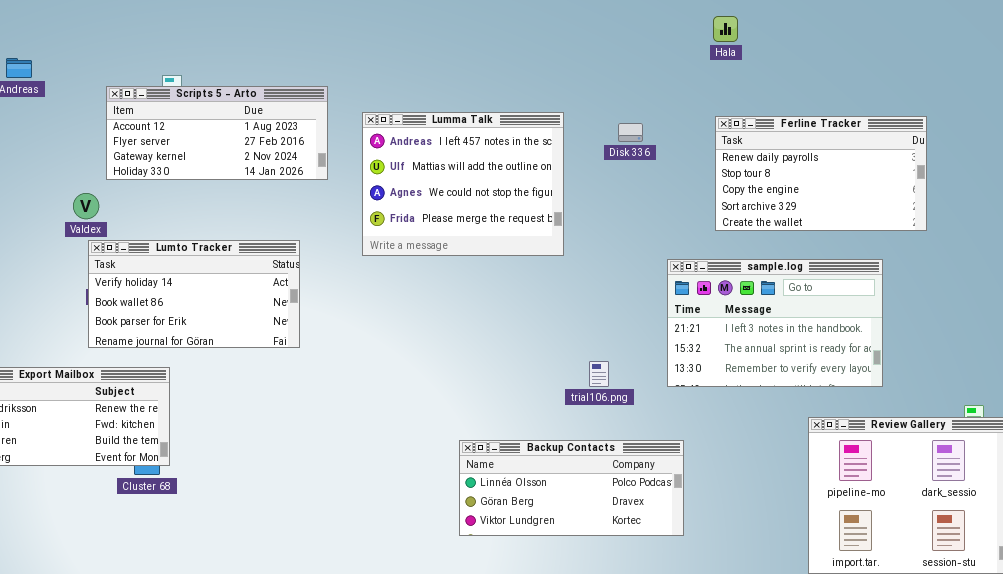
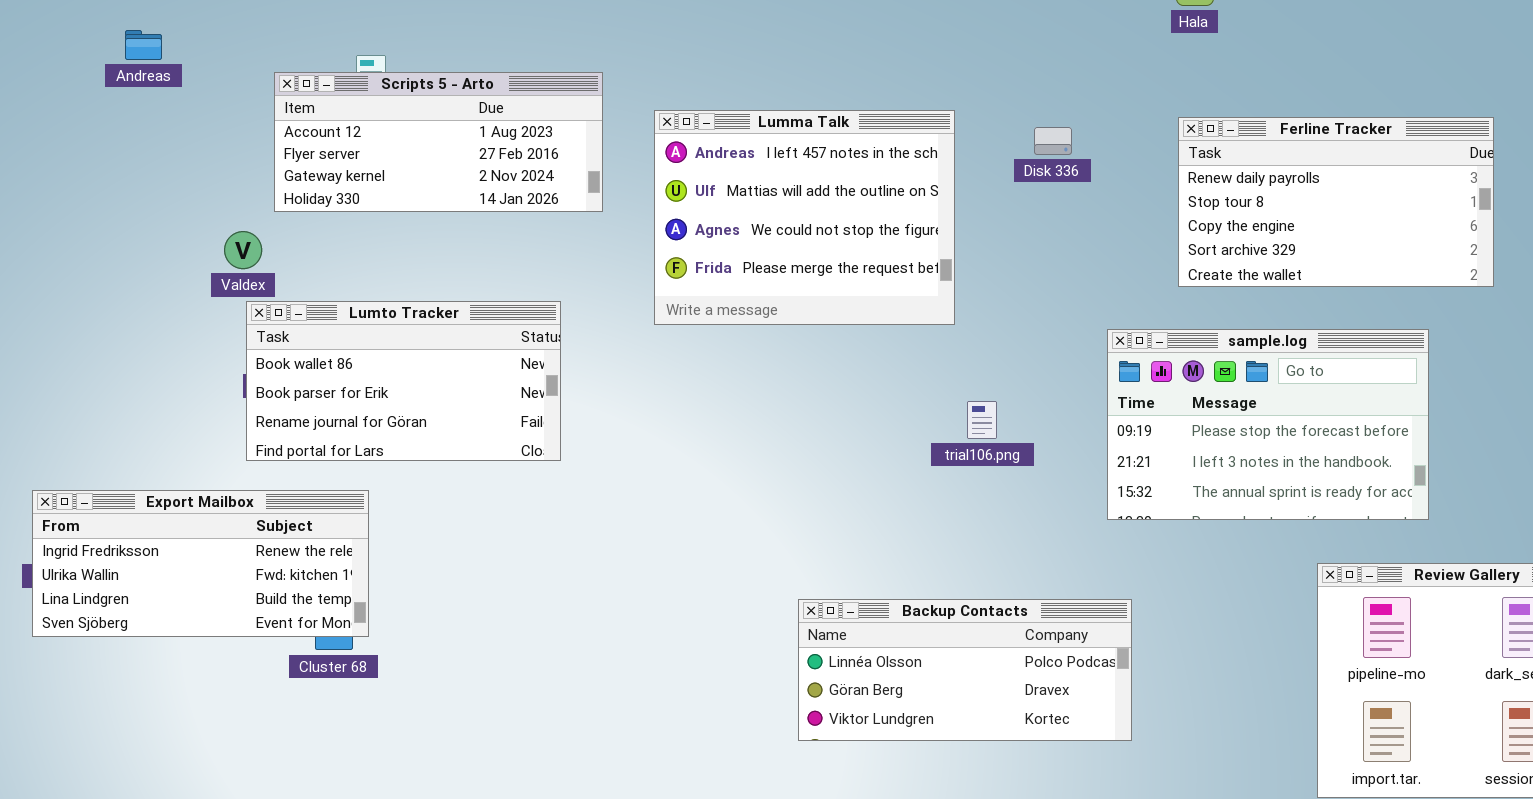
Lumto Tracker: [88,240,300,348] -> [246,301,561,461], scrolled down 1 row
sample.log: [667,259,883,387] -> [1107,329,1429,520], scrolled up 1 row
trial106.png: [589,361,609,387] -> [967,401,997,439], moved

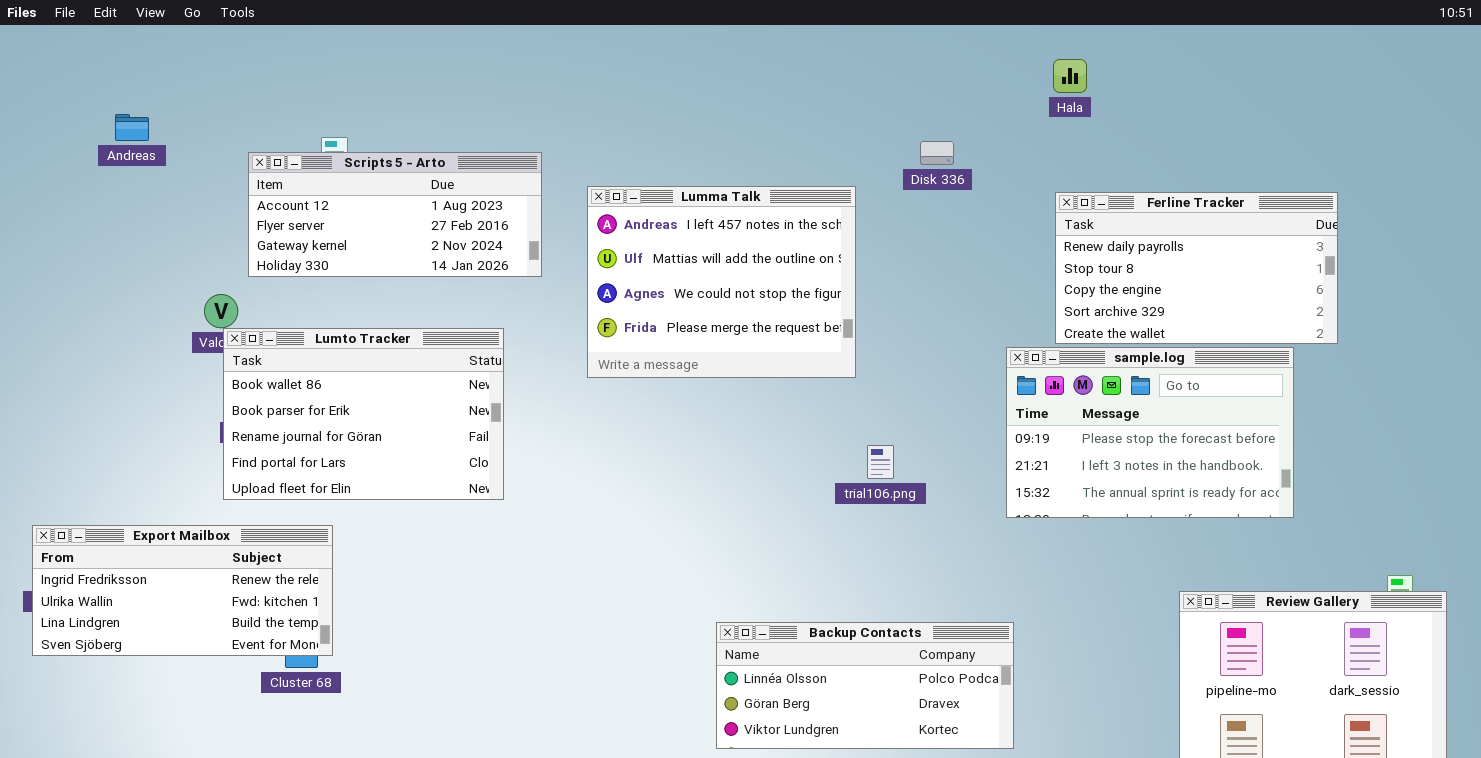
Disk 336: [1034,127,1072,155] -> [920,141,954,165], moved
Lumto Tracker: [246,301,561,461] -> [223,328,504,500], resized
sample.log: [1107,329,1429,520] -> [1006,347,1294,518], moved

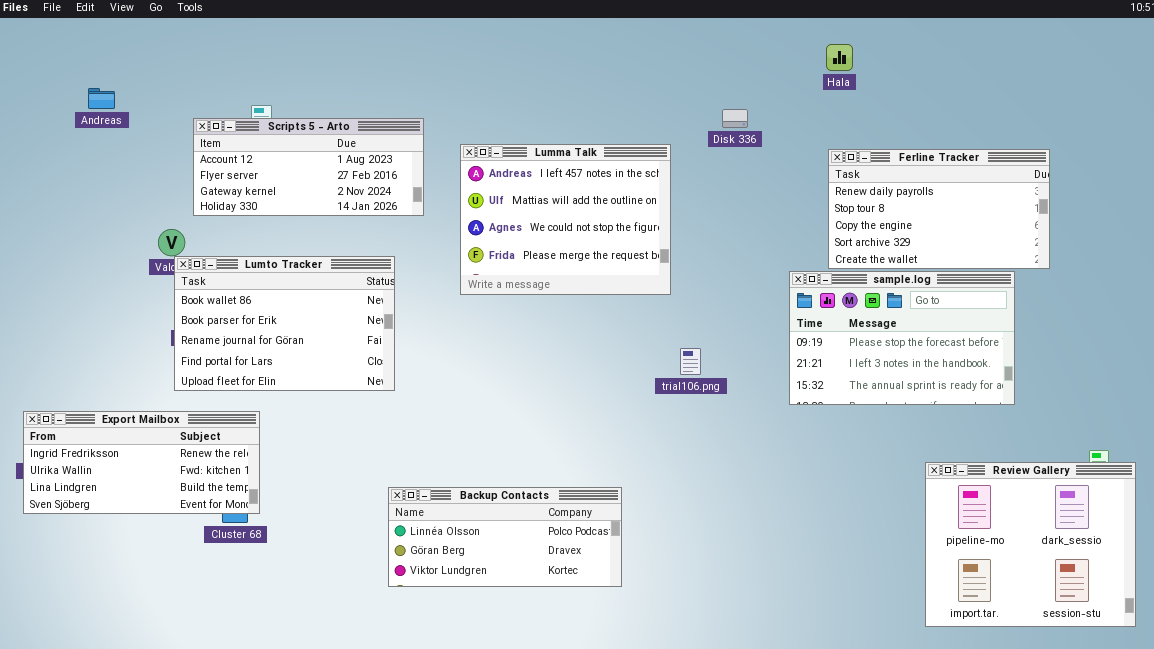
Backup Contacts: [716,622,1014,749] -> [388,487,622,587], moved

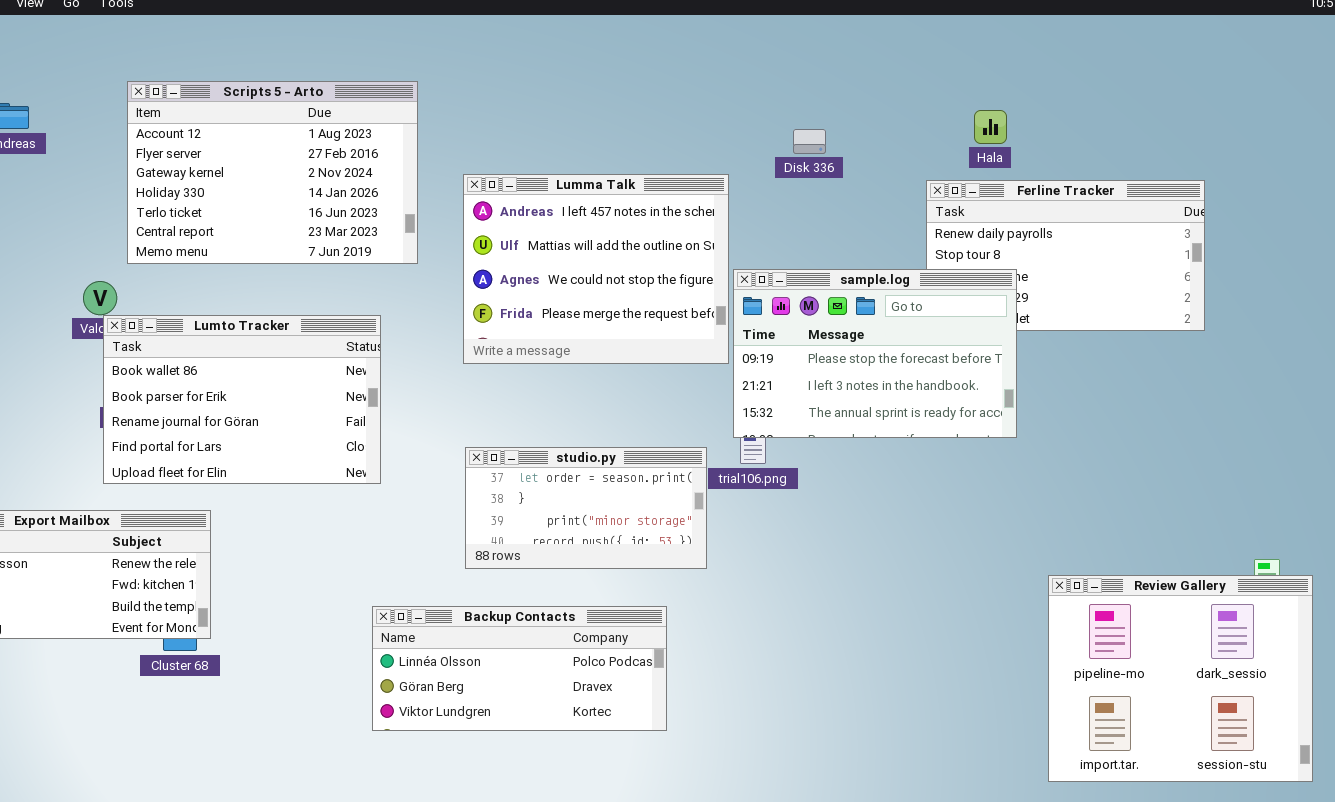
Hala: [826,44,853,71] -> [974,110,1007,144], moved
Scripts 5 - Arto: [193,118,424,216] -> [127,81,418,264], resized
sample.log: [789,271,1015,405] -> [733,269,1017,438], moved
studio.py: none -> [465,447,707,569], opened

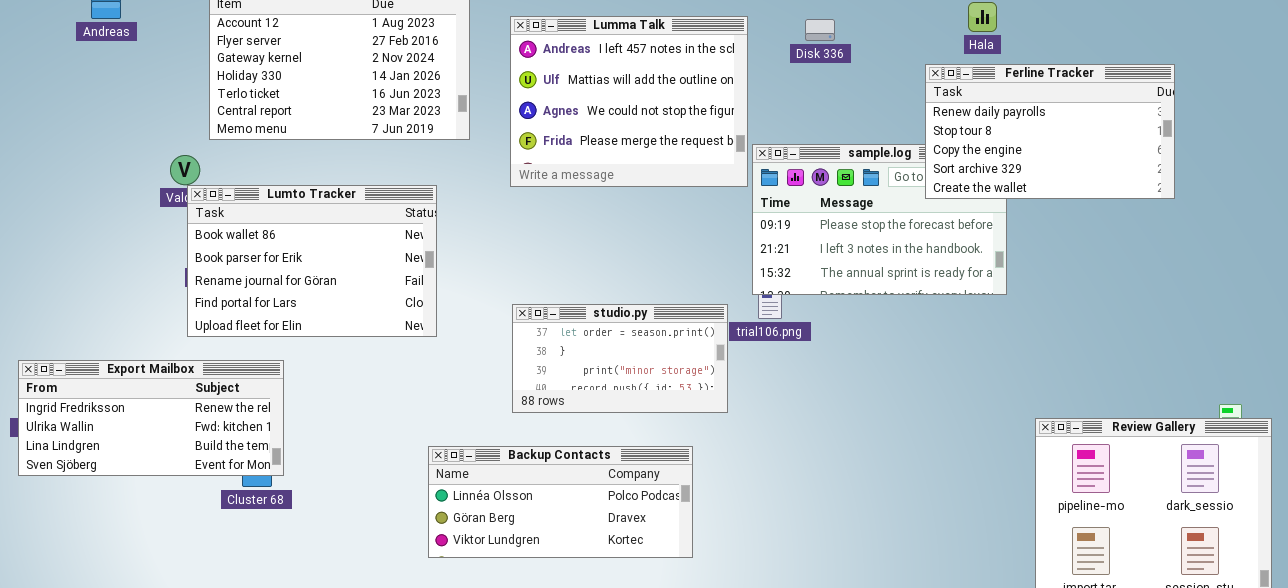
Lumma Talk: [463,174,729,364] -> [510,16,748,187], moved
Ferline Tracker: [926,180,1205,331] -> [925,64,1175,199], raised

